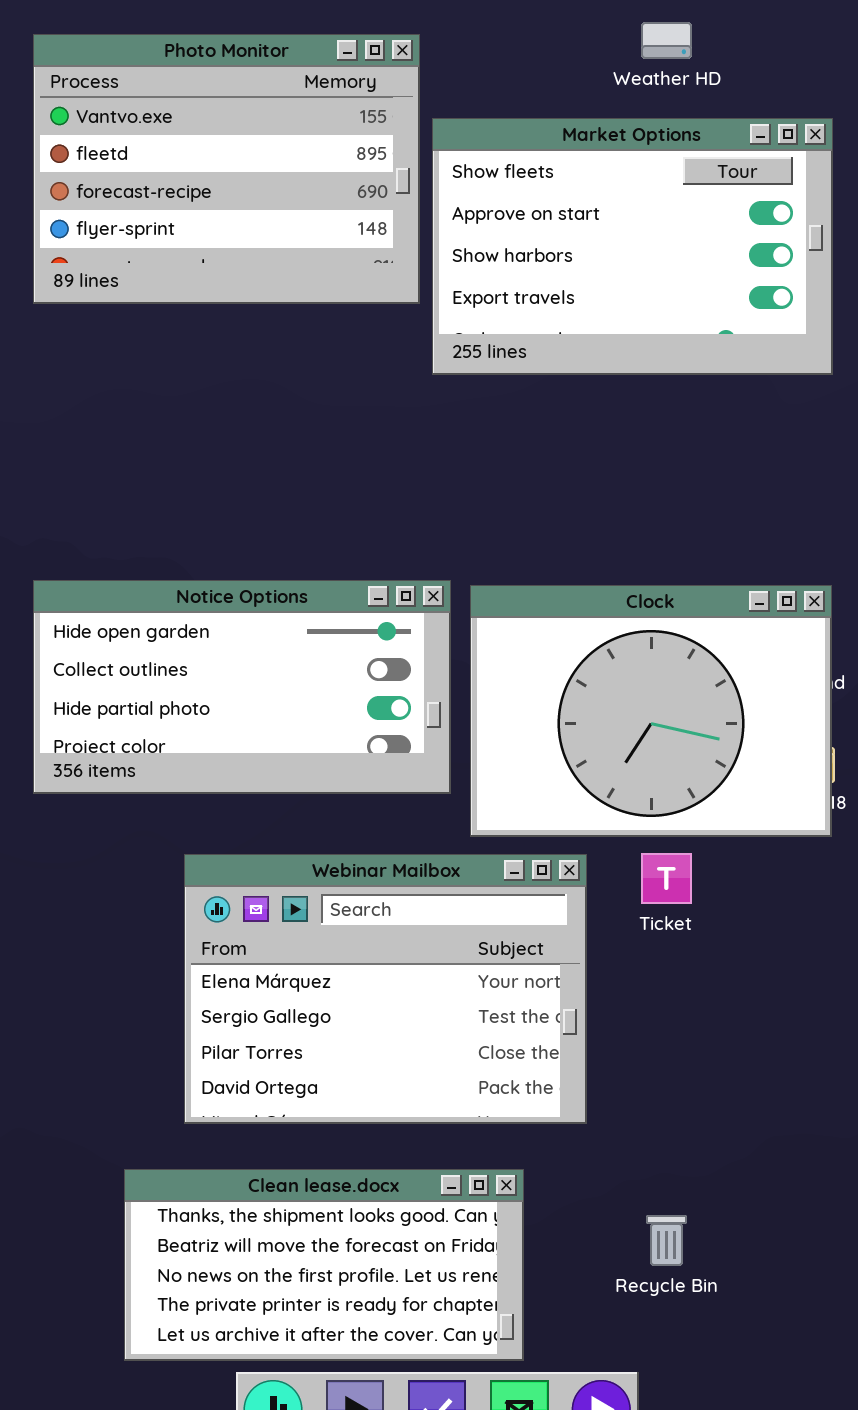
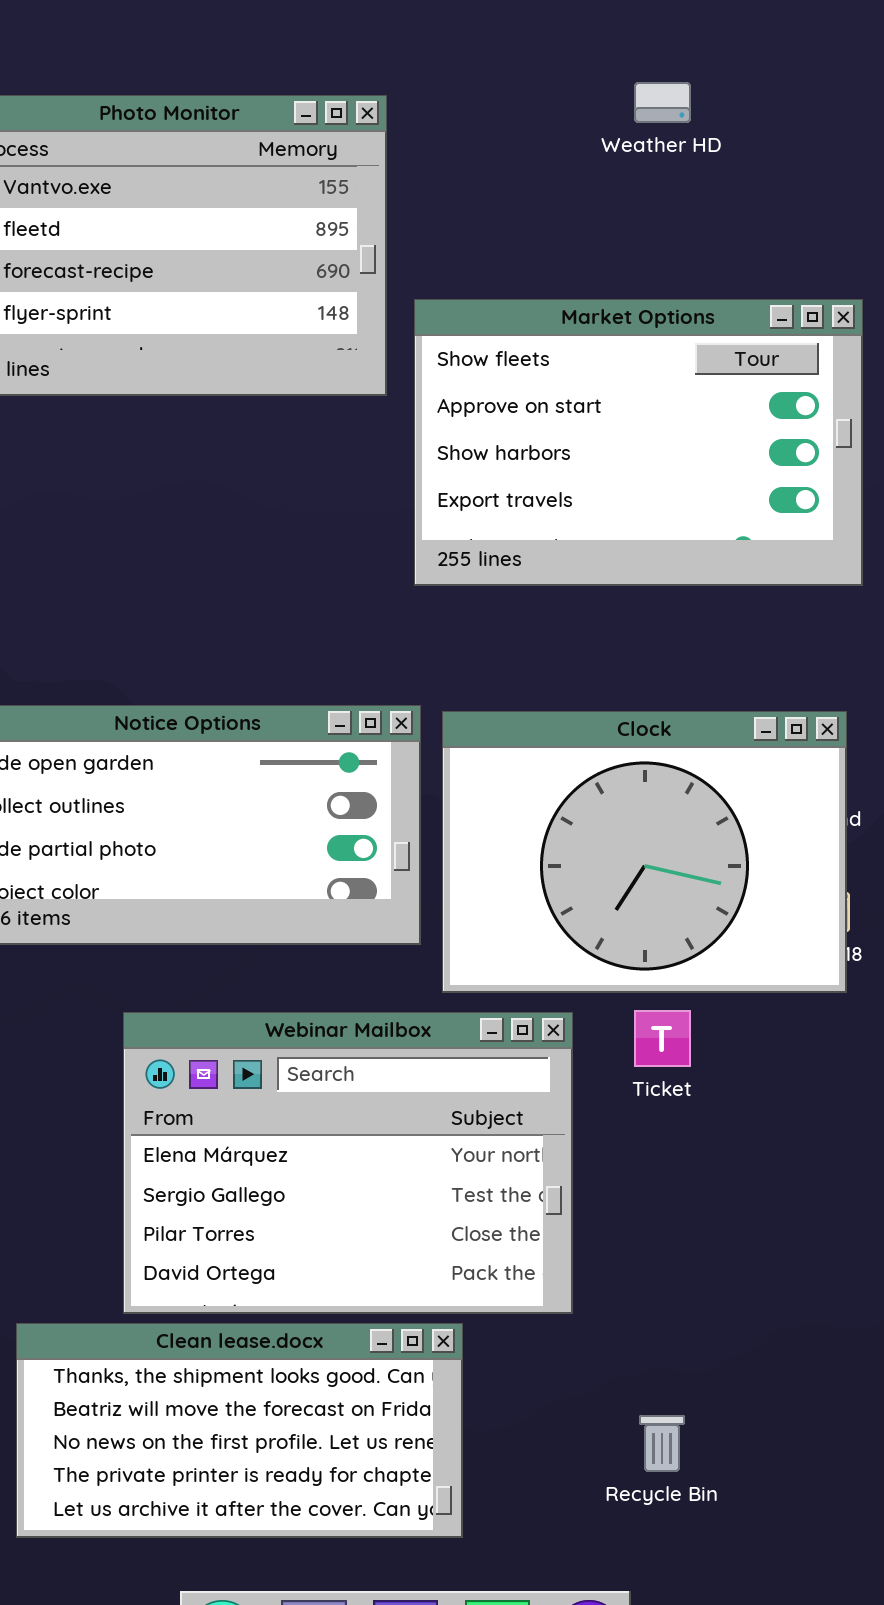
Market Options: [432,118,833,375] -> [414,299,863,586], moved
Clean lease.docx: [124,1169,524,1361] -> [16,1323,463,1538], moved

